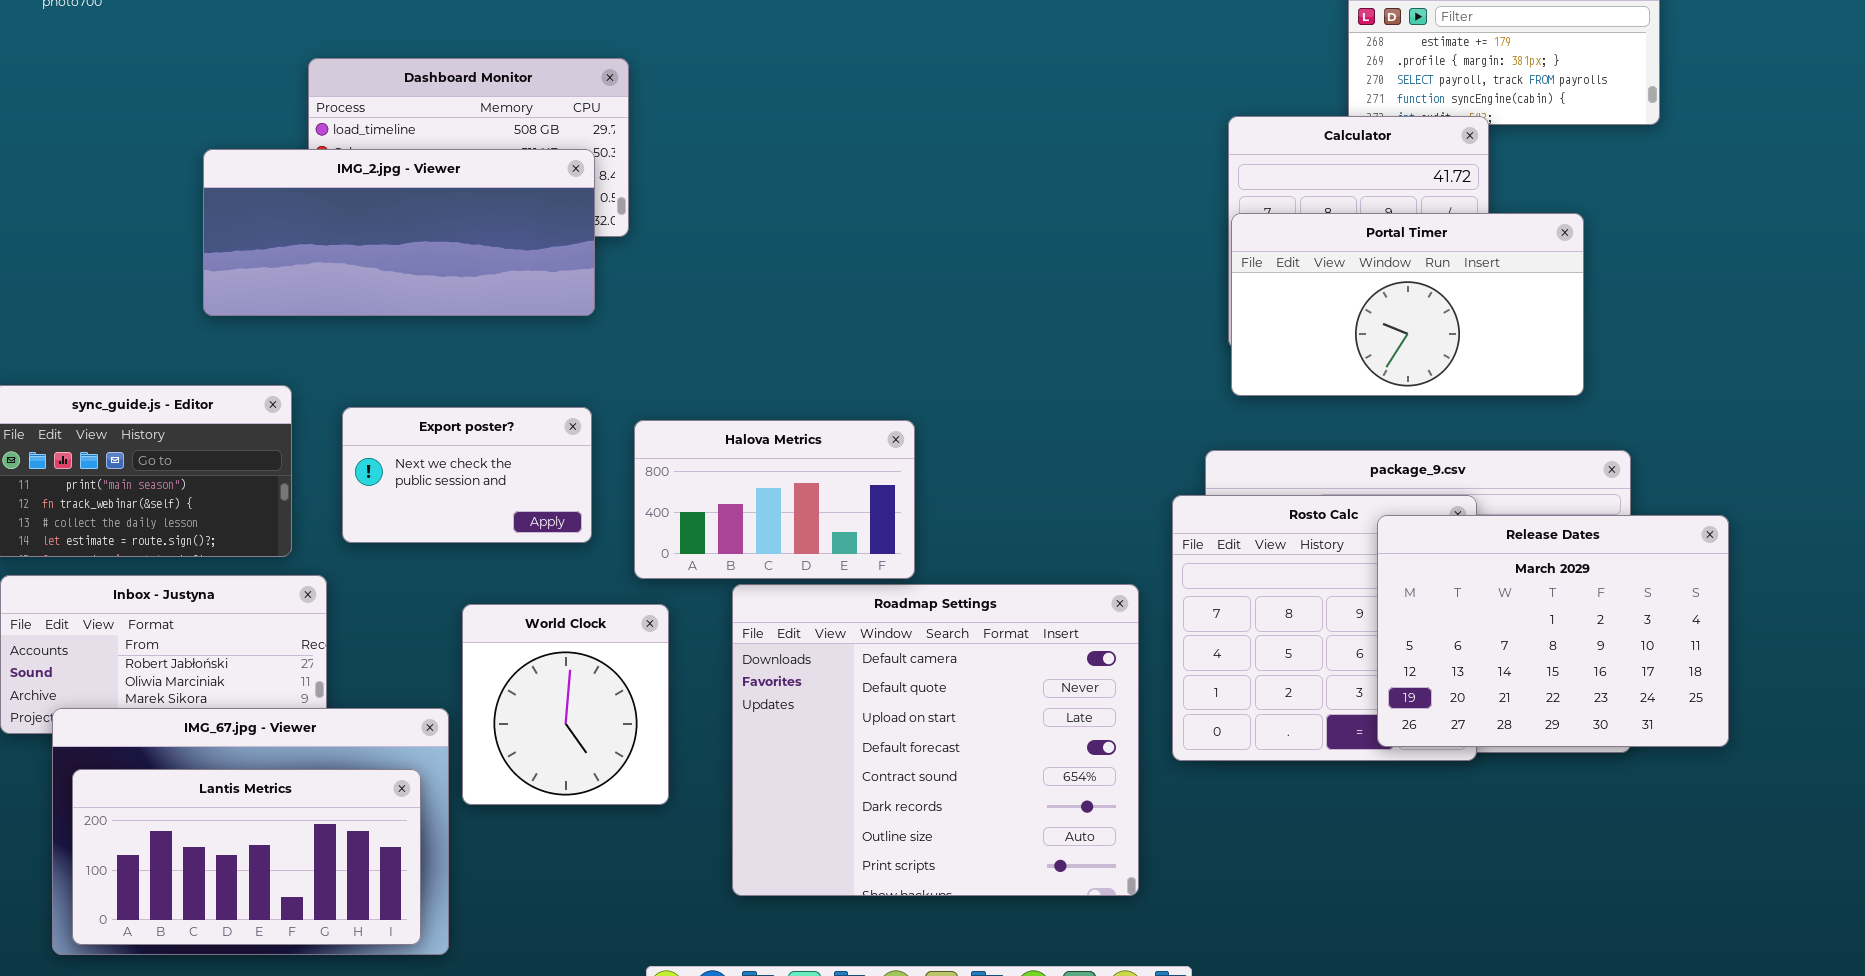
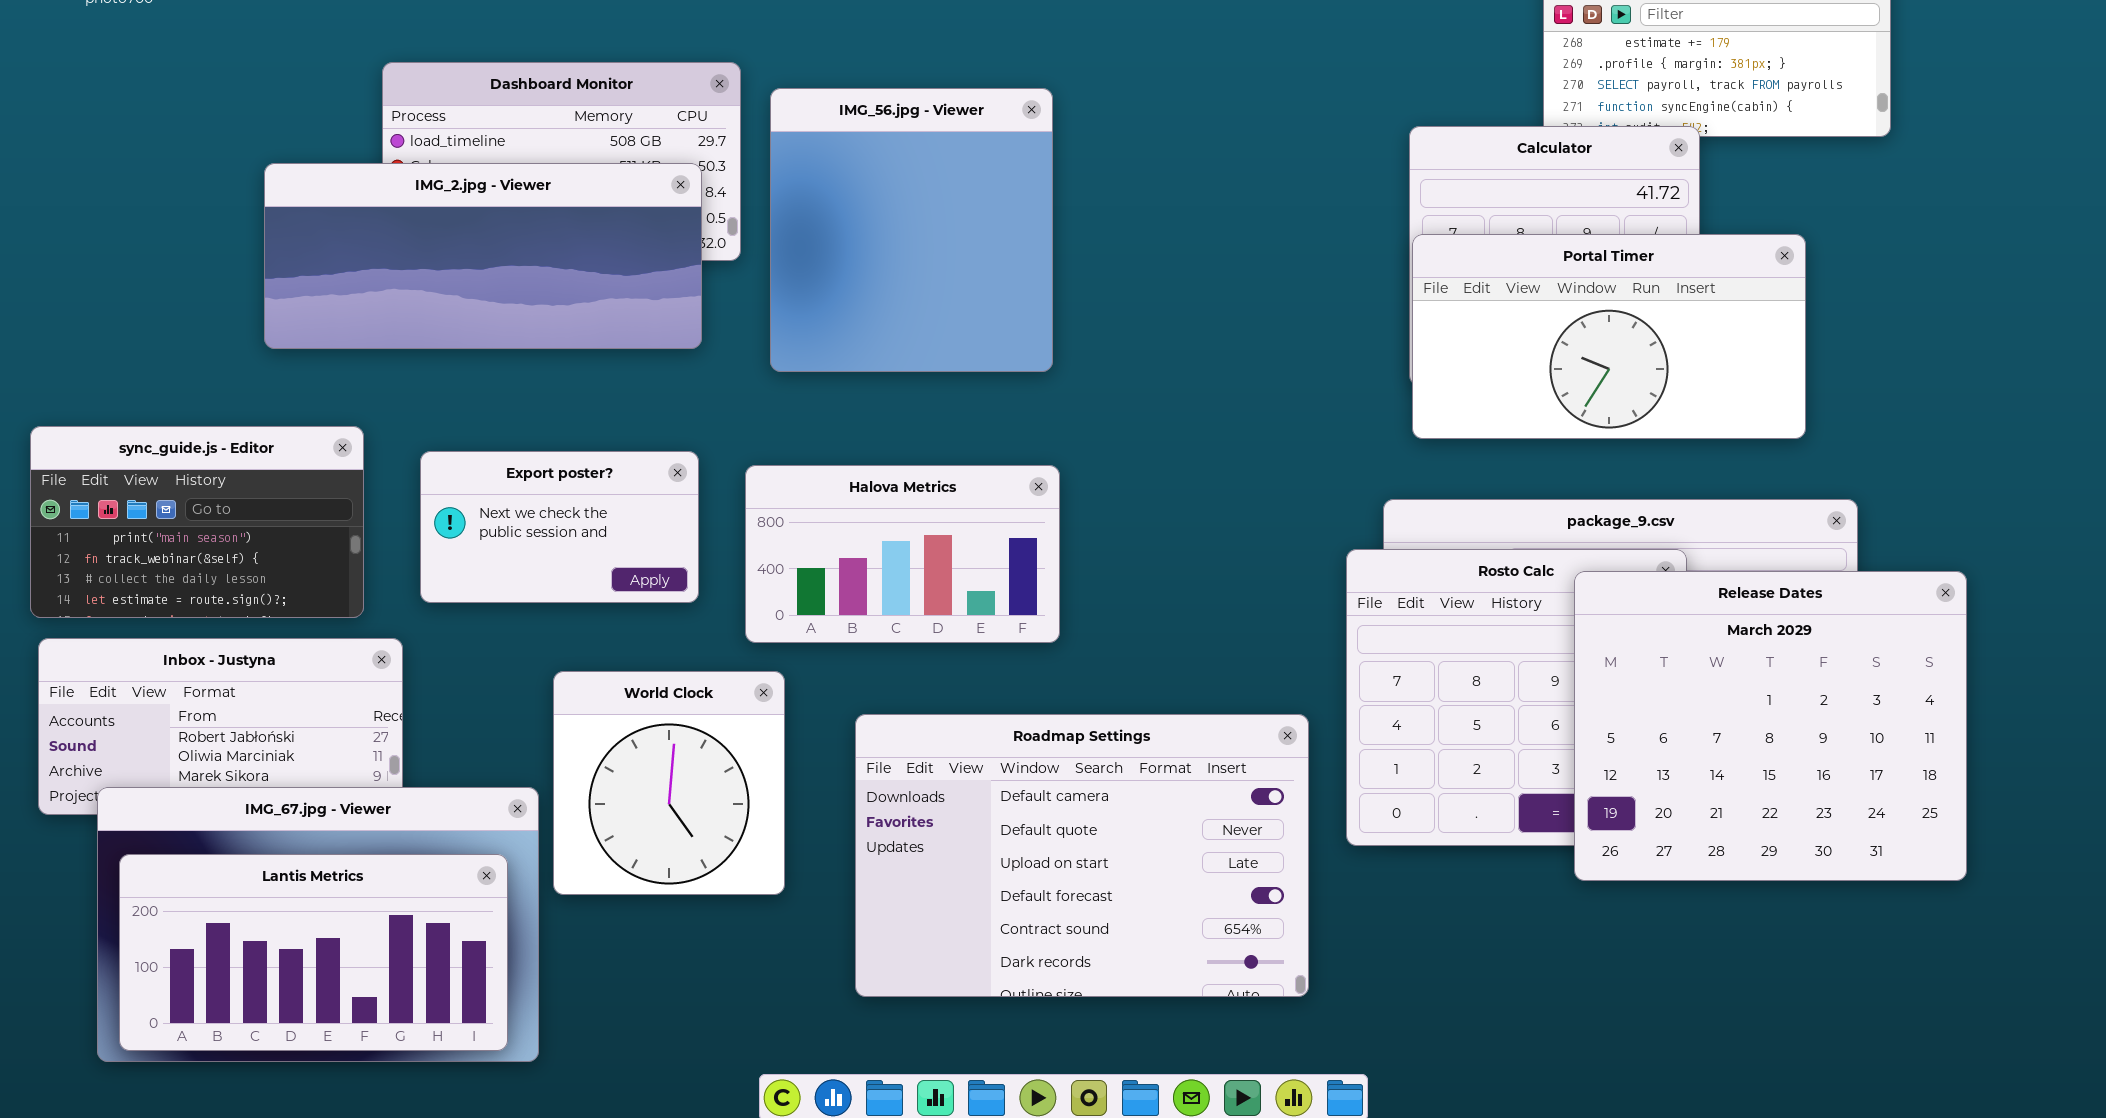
IMG_56.jpg - Viewer: none -> [770,88,1053,372], opened
Release Dates: [1377,515,1729,747] -> [1574,571,1967,881], resized
Roadmap Settings: [732,584,1139,896] -> [855,714,1309,997], resized

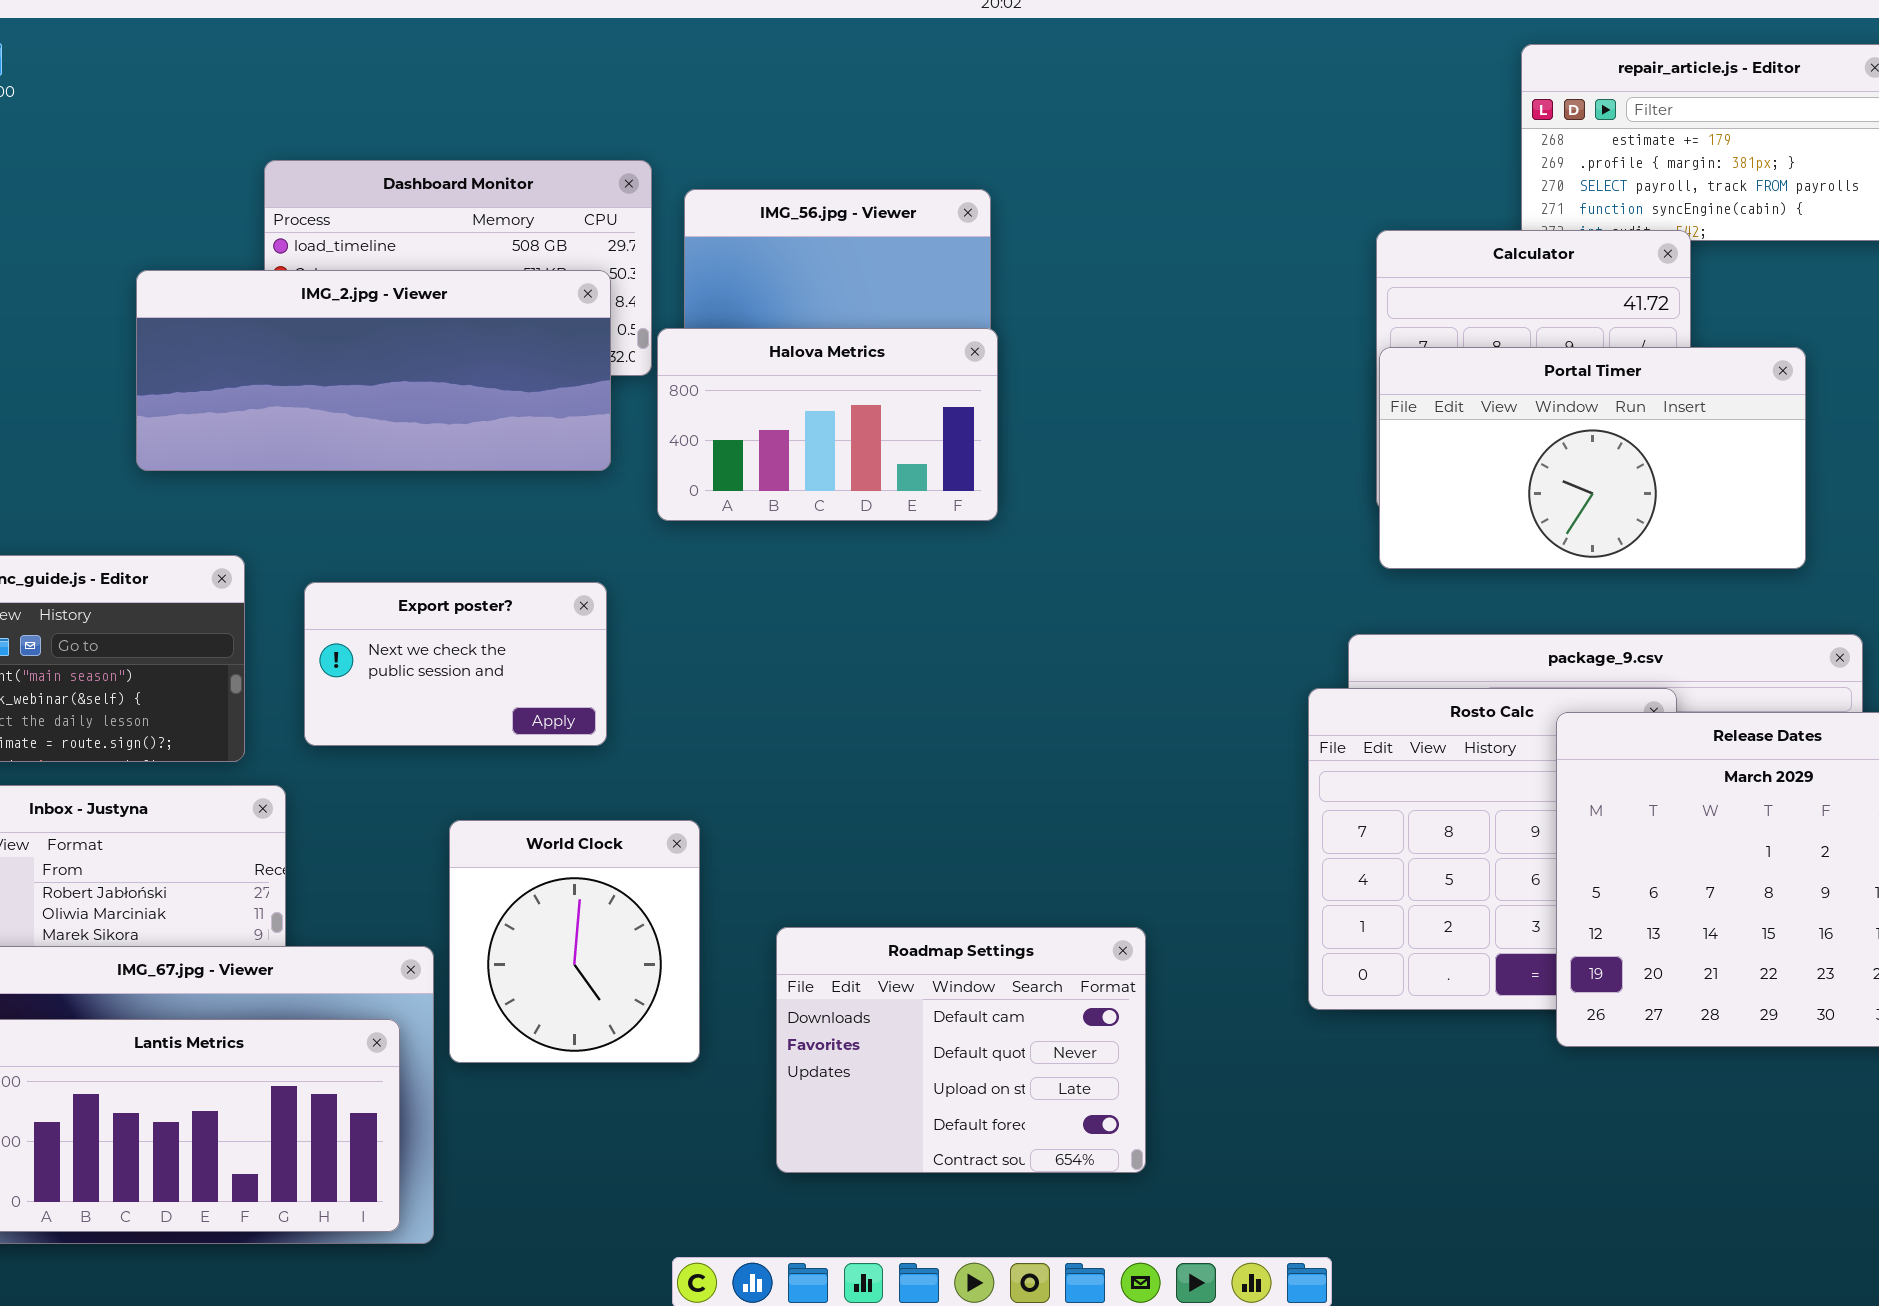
Halova Metrics: [745,465,1060,643] -> [657,328,998,521], moved
Roadmap Settings: [855,714,1309,997] -> [776,927,1146,1173], resized

